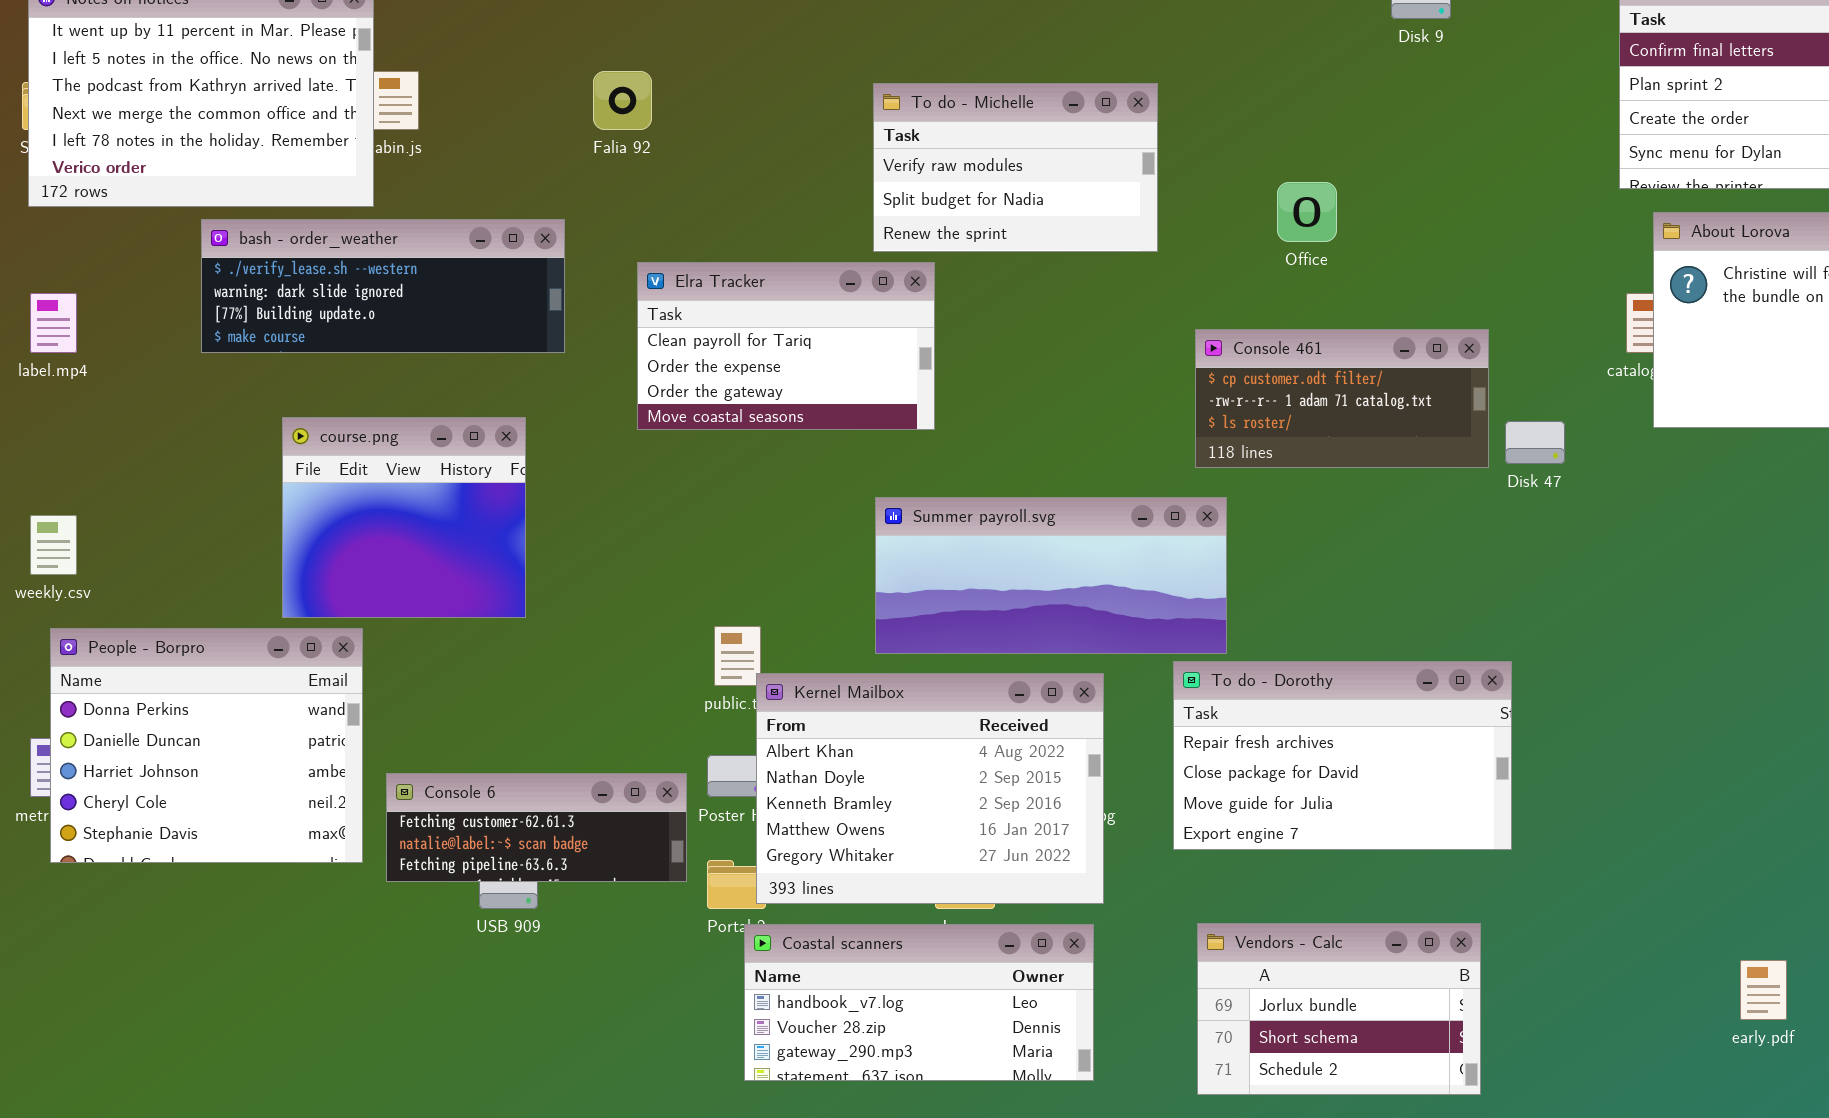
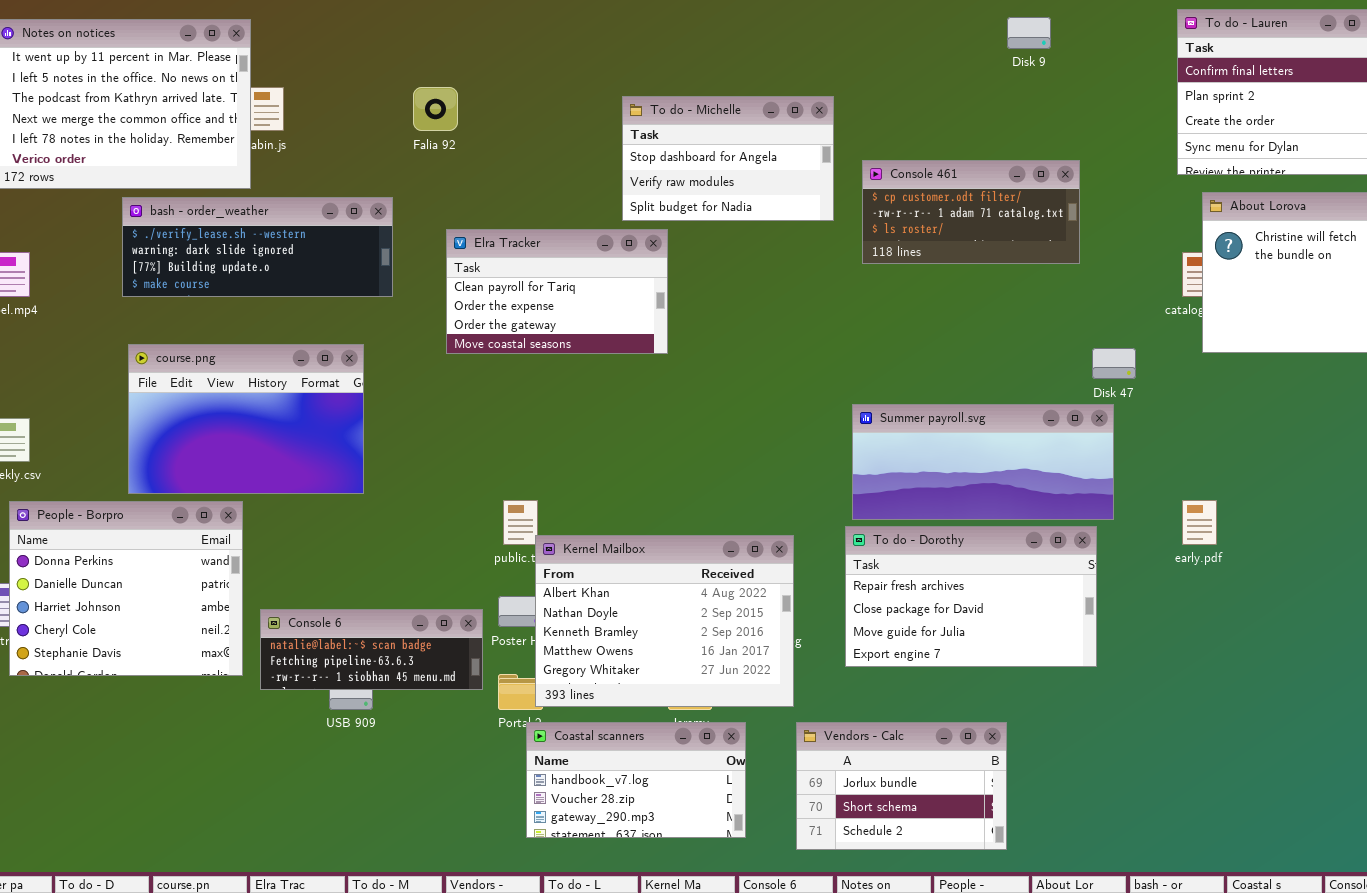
To do - Michelle: [873,83,1158,252] -> [622,96,834,221], scrolled up 1 row
Console 461: [1195,329,1489,468] -> [862,160,1080,264], moved
course.png: [282,417,526,618] -> [128,344,364,494], resized
Summer payroll.svg: [875,497,1227,654] -> [852,404,1114,520], moved
Console 6: [386,773,687,882] -> [260,609,483,690], scrolled down 1 row
Vendors - Calc: [1197,923,1481,1095] -> [796,722,1007,850], moved
Coastal scanners: [744,924,1094,1081] -> [526,722,746,838], resized
early.pdf: [1740,960,1787,1020] -> [1182,500,1217,545], moved

